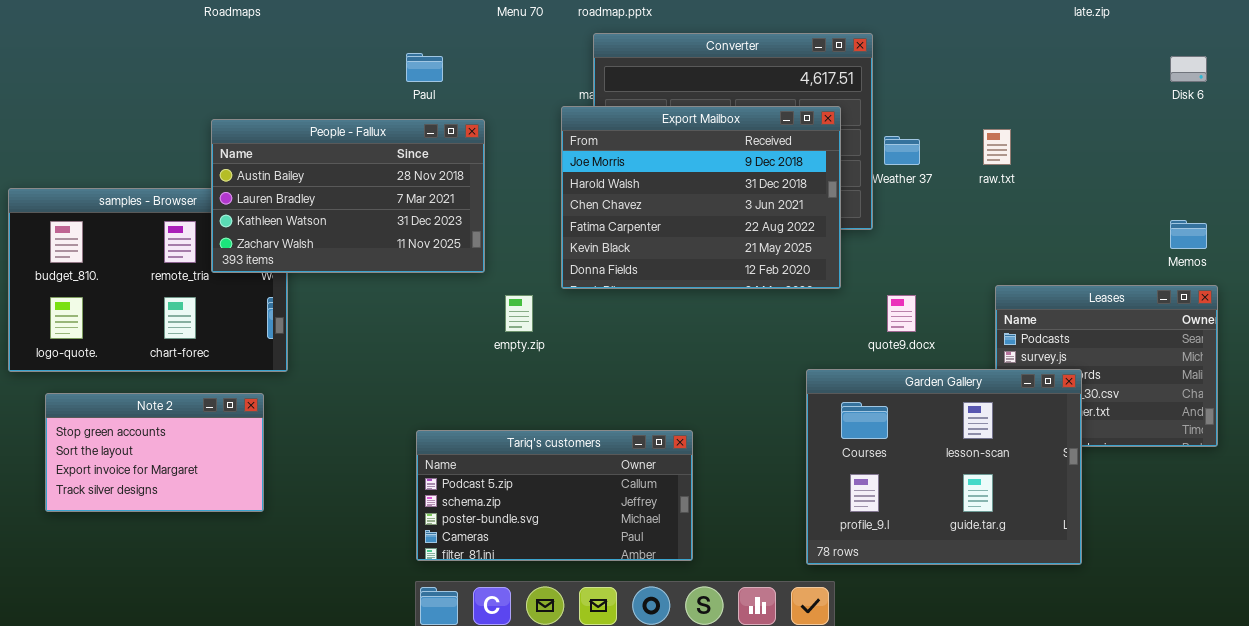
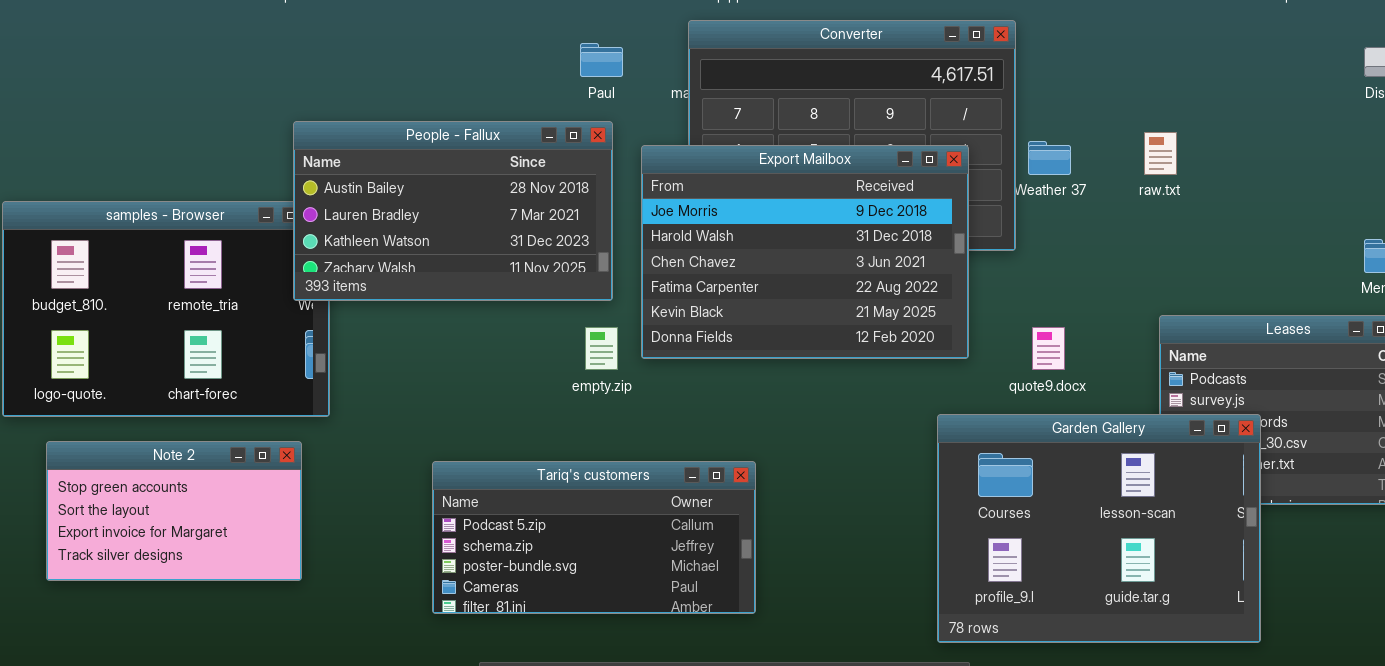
Paul: [406,53,443,82] -> [580,43,623,77], moved
Export Mailbox: [561,106,841,289] -> [641,145,969,359], moved
People - Fallux: [211,119,485,273] -> [293,121,613,301], moved
Tariq's customers: [416,430,693,561] -> [432,461,756,614], moved

